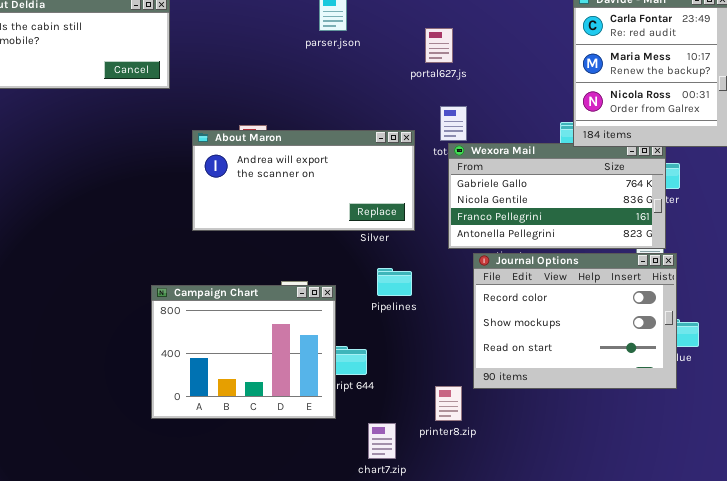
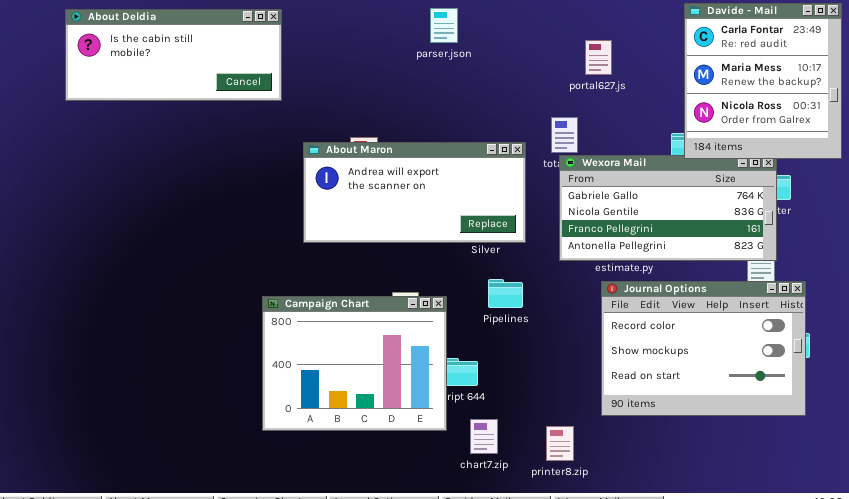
portal627.js: [425,28,453,63] -> [585,40,612,75], moved
Journal Options: [473,253,677,389] -> [601,281,806,416], moved
printer8.zip: [435,386,462,421] -> [546,426,574,461], moved
chart7.zip: [368,423,396,459] -> [470,419,498,454], moved

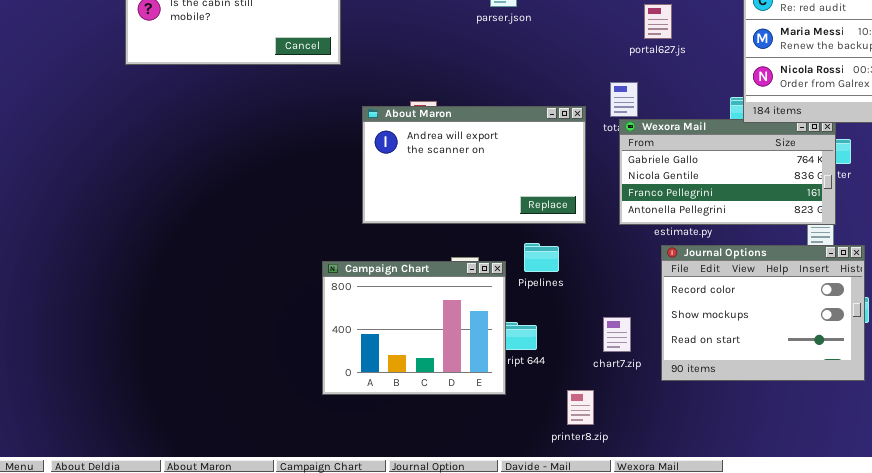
About Maron: [303,142,526,243] -> [362,106,586,224], resized
Pipelines: [488,279,523,308] -> [524,243,559,272], moved
chart7.zip: [470,419,498,454] -> [603,317,631,352], moved
printer8.zip: [546,426,574,461] -> [567,390,594,425], moved

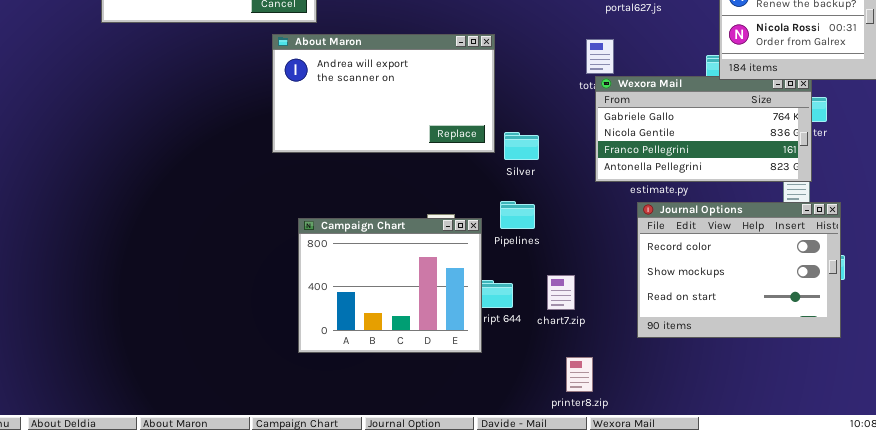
About Maron: [362,106,586,224] -> [272,34,495,153], moved
chart7.zip: [603,317,631,352] -> [547,275,575,310], moved
printer8.zip: [567,390,594,425] -> [566,357,593,392], moved

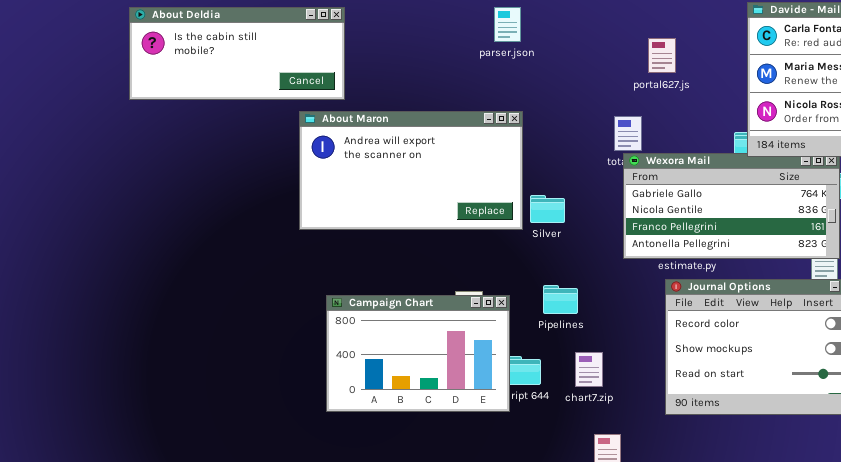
Silver: [504,132,539,160] -> [530,195,565,223], moved
Pipelines: [500,201,535,229] -> [543,285,578,314], moved
Campaign Chart: [298,218,482,353] -> [326,295,510,412], resized

